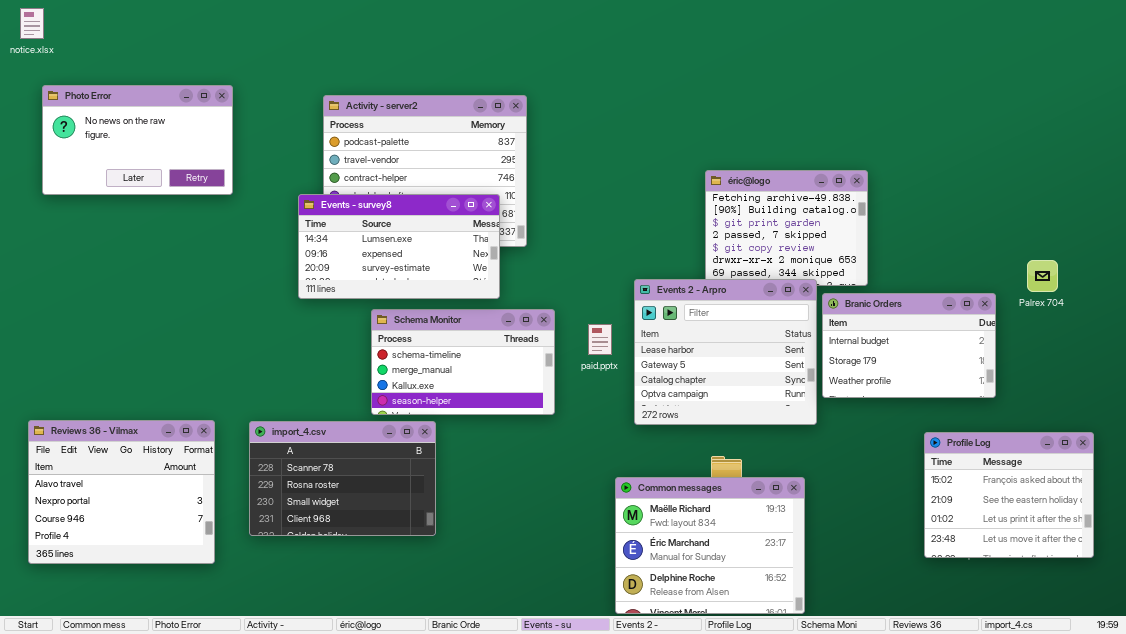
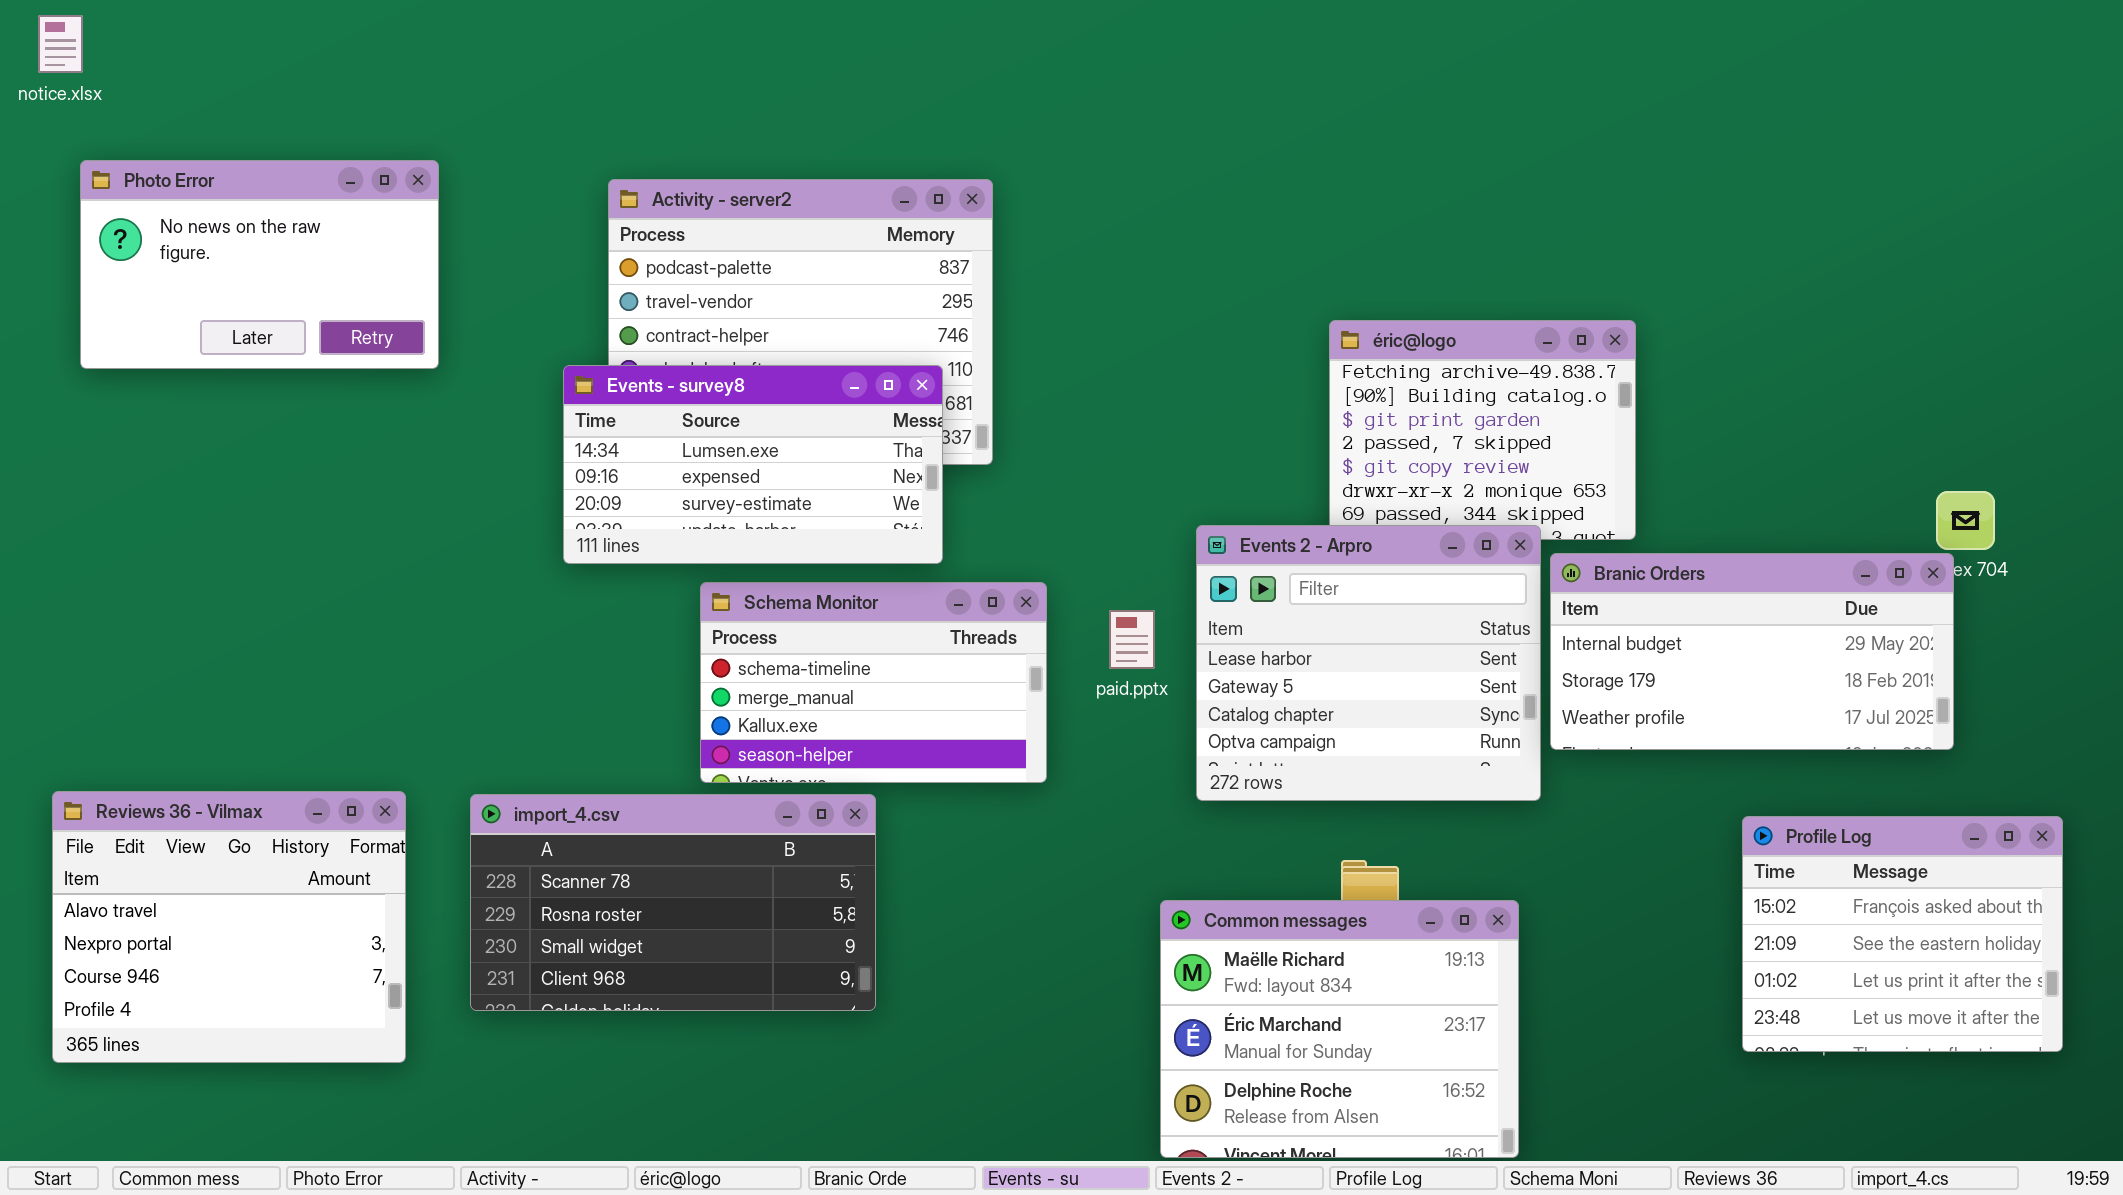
Branic Orders: [822,293,996,398] -> [1550,553,1954,750], resized
import_4.csv: [249,421,436,536] -> [470,794,876,1011], resized

